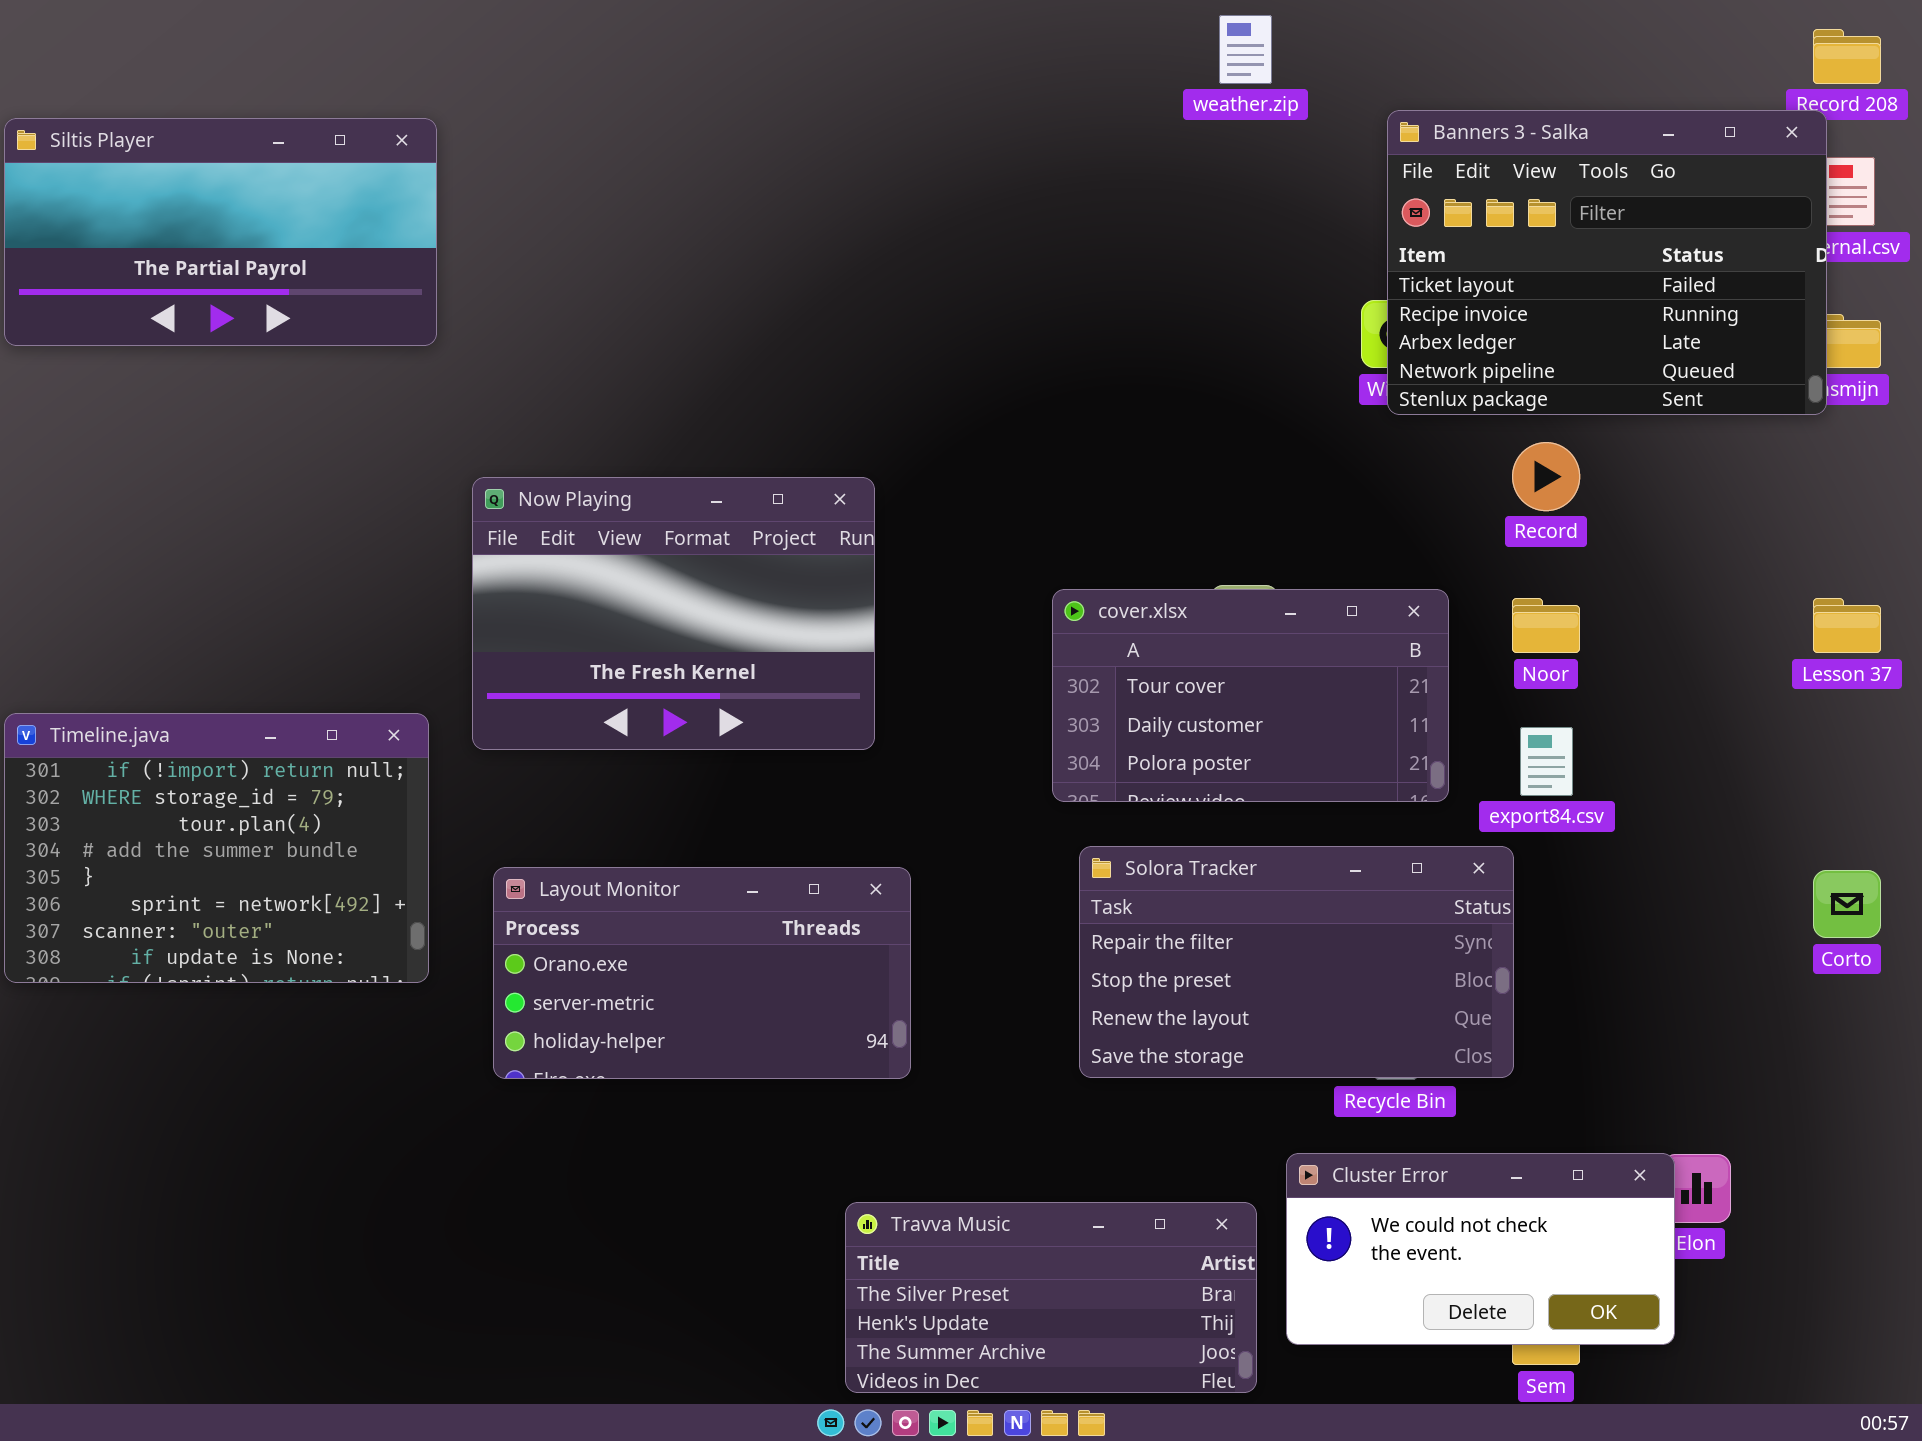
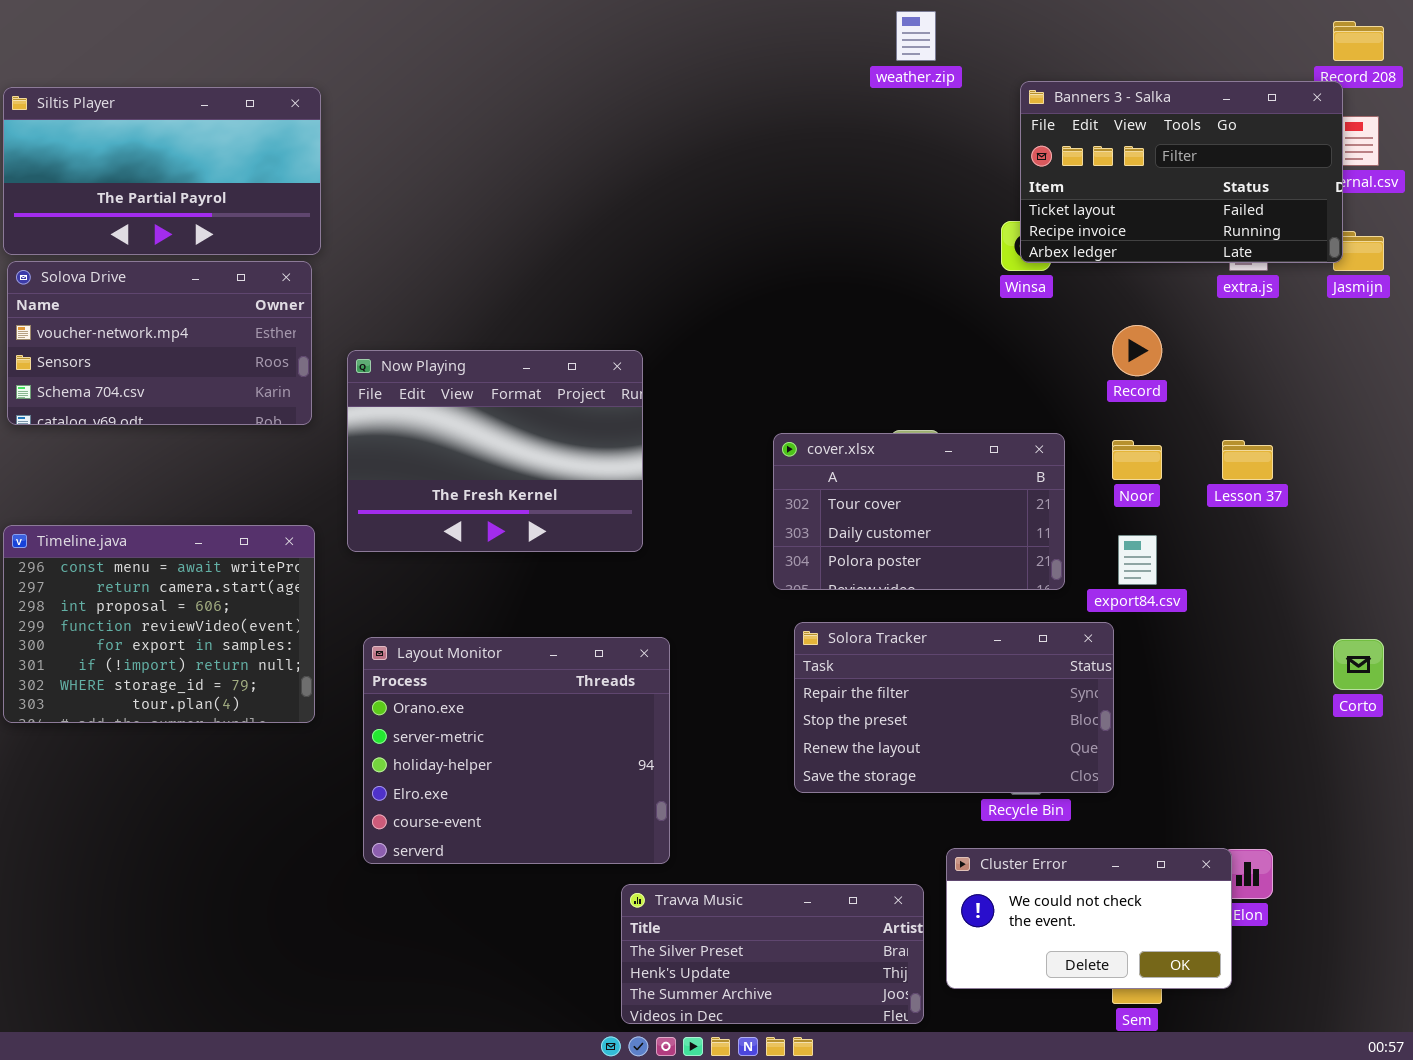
Banners 3 - Salka: [1387,110,1827,415] -> [1020,81,1343,263], resized
Solova Drive: none -> [7,261,312,425], opened
Lesson 37: [1813,598,1881,653] -> [1222,440,1273,480], moved
Timeline.java: [4,713,429,983] -> [3,525,315,723], scrolled up 5 rows
Layout Monitor: [493,867,911,1079] -> [363,637,670,864], resized

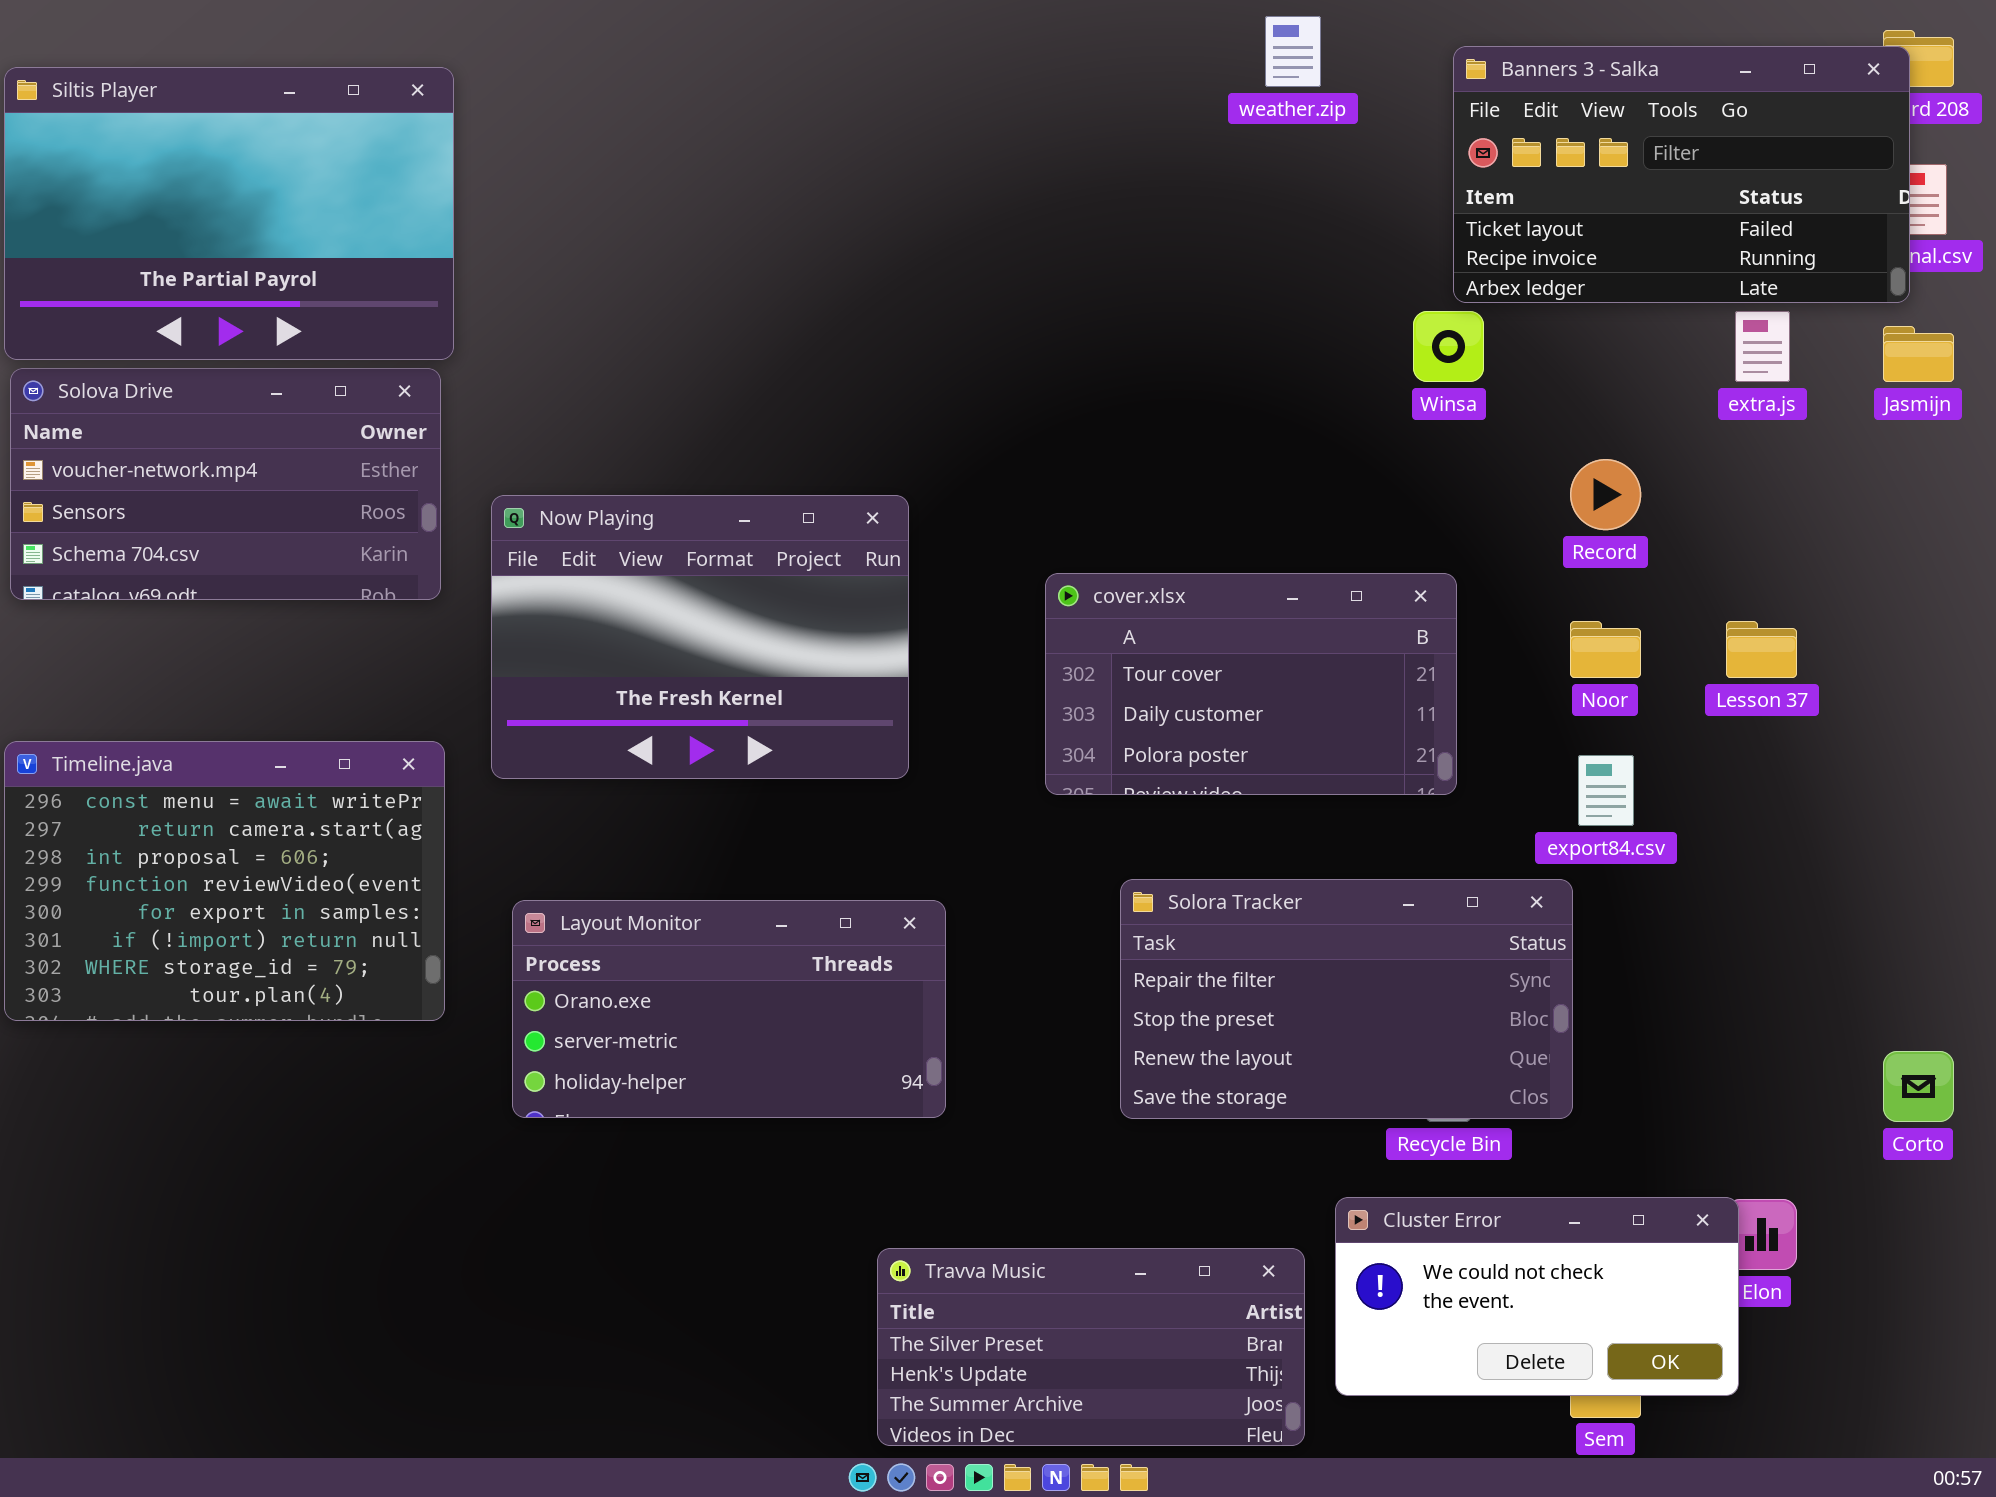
Banners 3 - Salka: [1020,81,1343,263] -> [1453,46,1910,303], moved
Siltis Player: [3,87,321,255] -> [4,67,454,360], resized
cover.xlsx: [773,433,1065,590] -> [1045,573,1457,795], moved
Layout Monitor: [363,637,670,864] -> [512,900,946,1118], resized
Corto: [1333,639,1384,690] -> [1883,1051,1954,1122], moved

